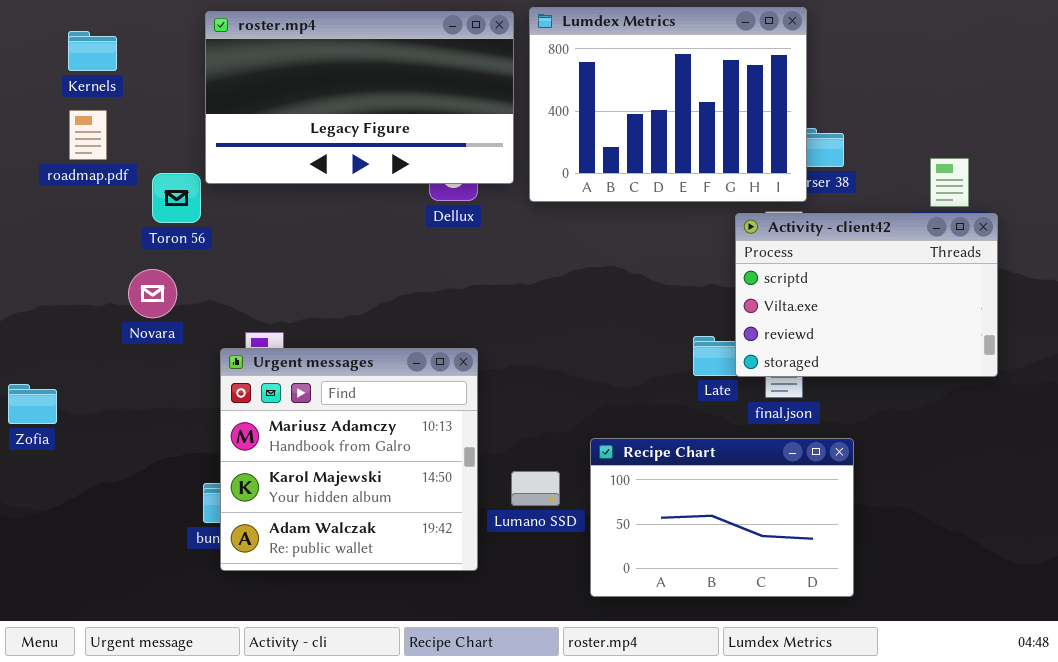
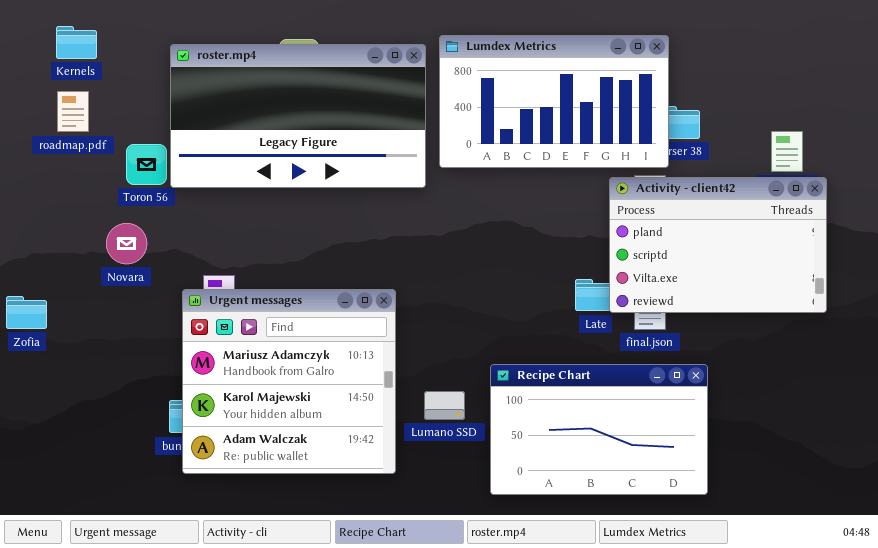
Lumdex Metrics: [529,7,807,202] -> [439,35,669,168], resized
roster.mp4: [205,11,514,184] -> [170,44,426,188], moved
Activity - client42: [735,213,998,377] -> [609,177,827,313], scrolled up 1 row
Zofia: [8,384,57,424] -> [6,296,47,329], moved

